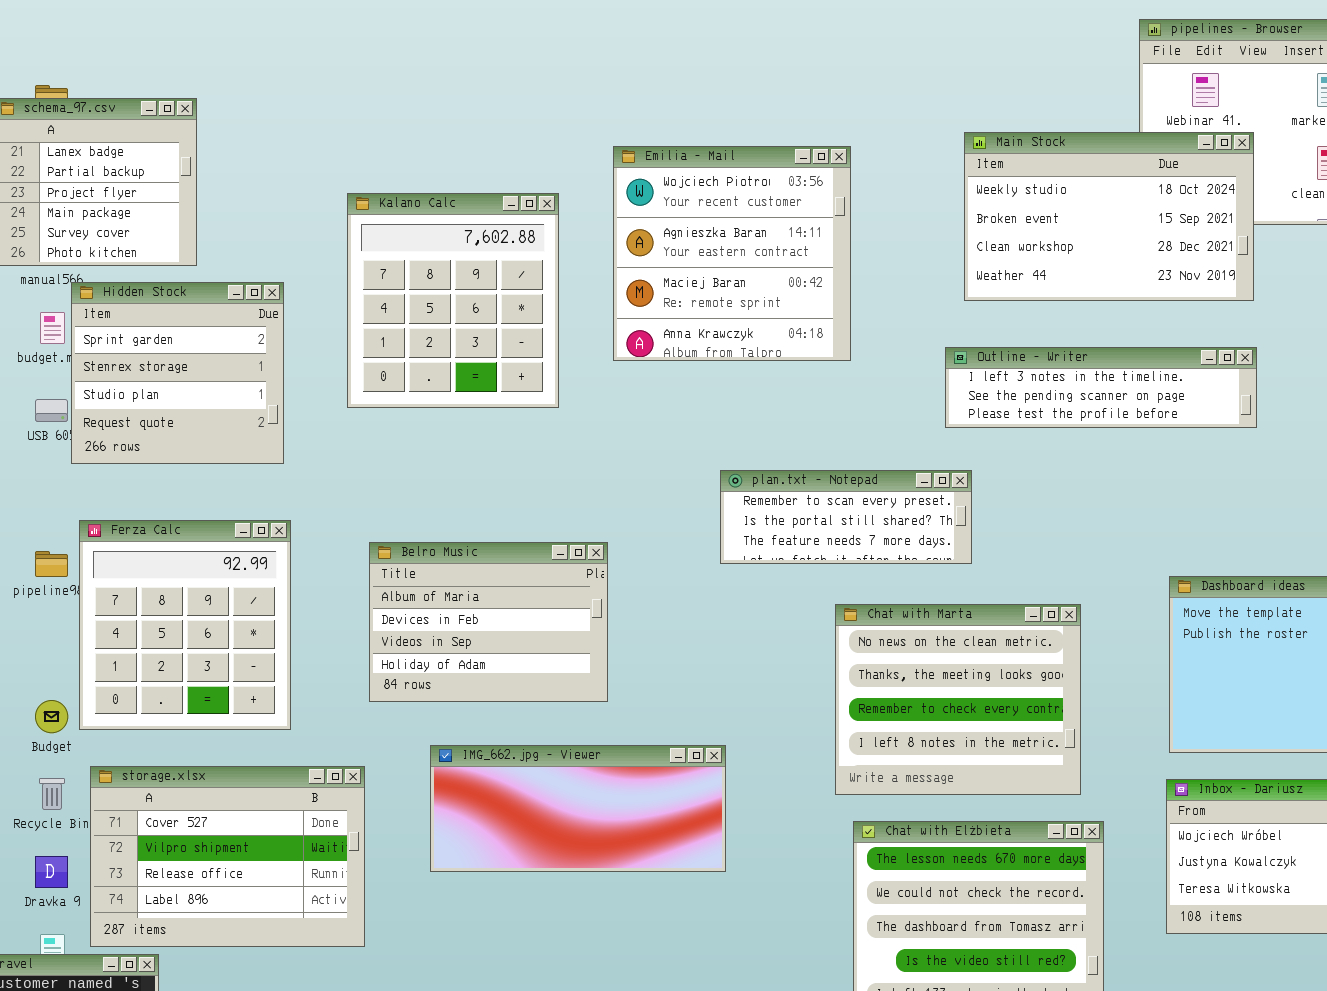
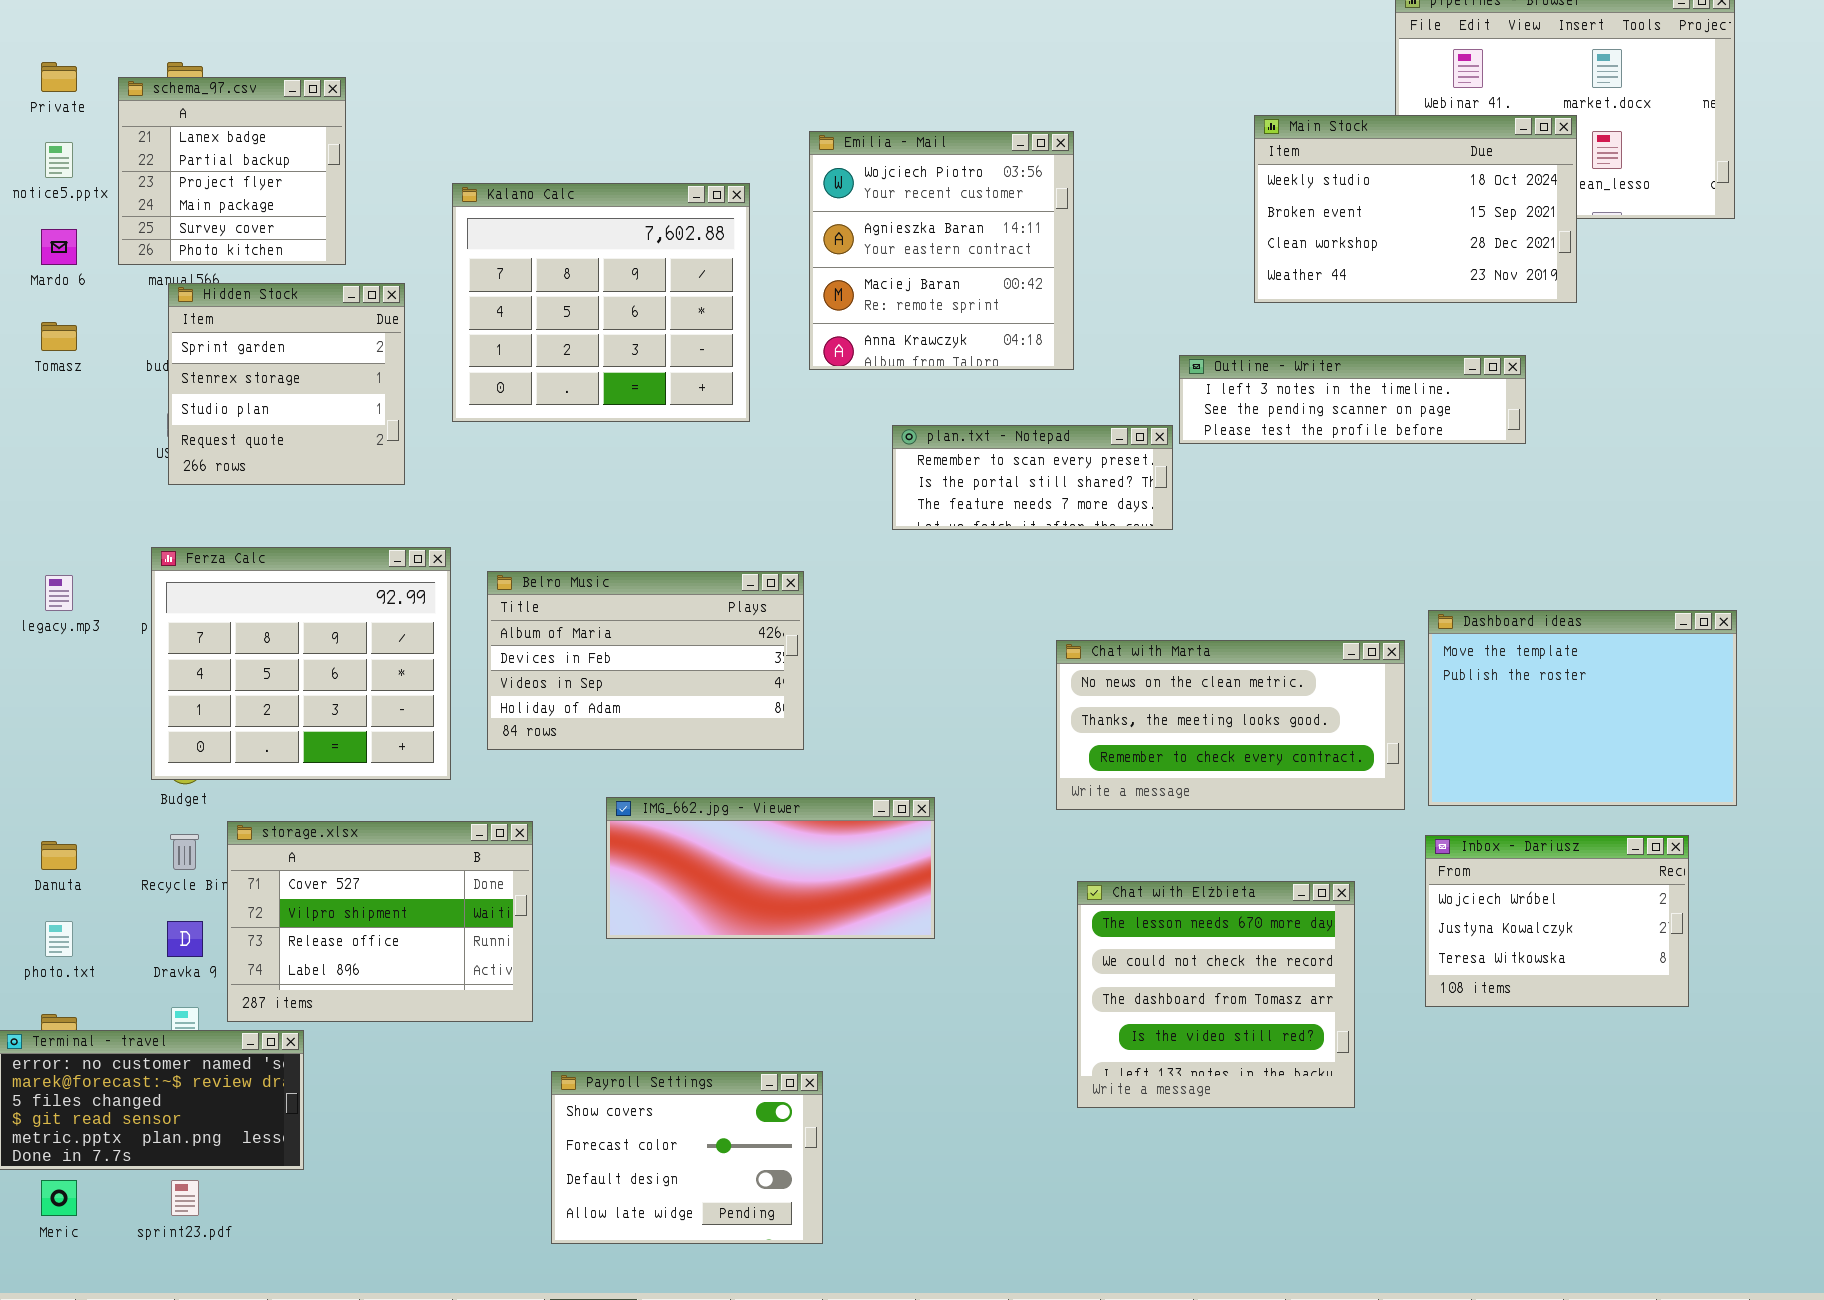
Main Stock: [964,132,1254,301] -> [1254,115,1577,303], moved
Kalano Calc: [347,193,559,408] -> [452,183,750,422], resized
Hidden Stock: [71,282,284,464] -> [168,283,405,485], moved
plan.txt - Notepad: [720,470,972,564] -> [892,425,1173,530], moved
Ferza Calc: [79,520,291,730] -> [151,547,451,780], resized
Belro Music: [369,542,608,702] -> [487,571,804,750], resized
Chat with Marta: [835,604,1081,795] -> [1056,640,1405,810], resized

